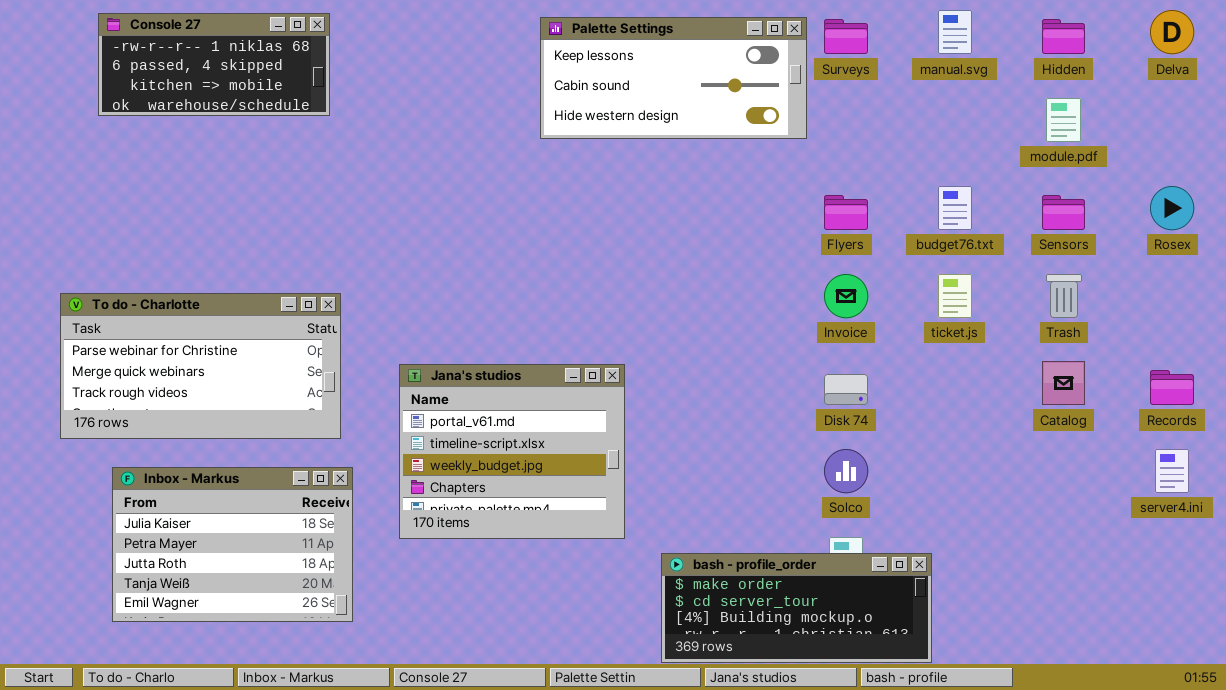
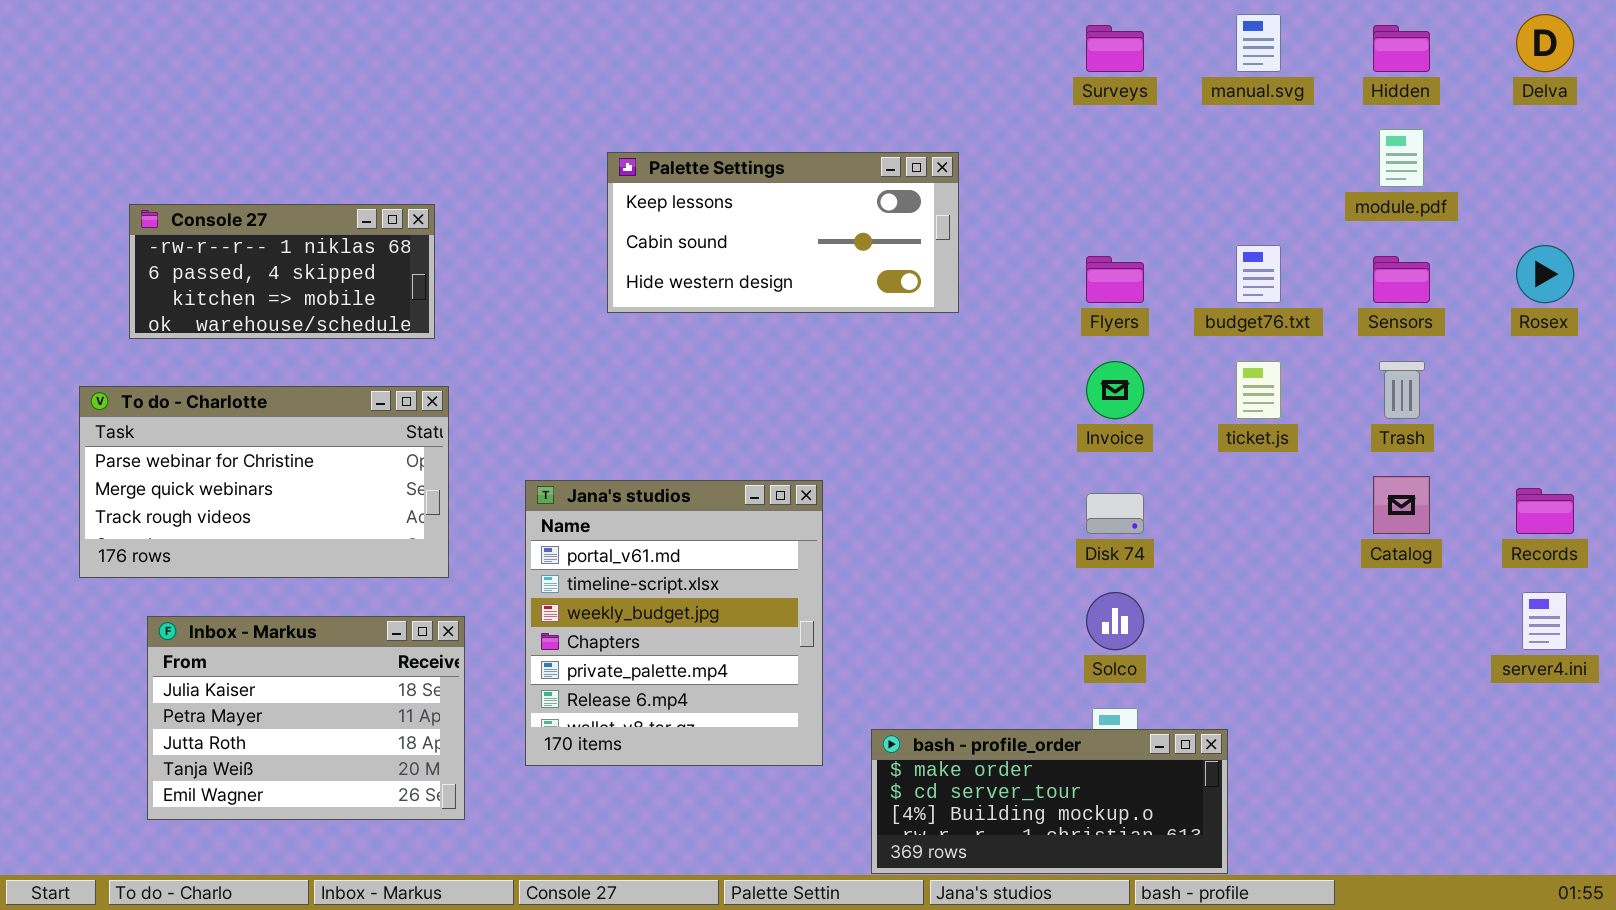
Console 27: [98,13,330,116] -> [129,204,435,339], moved
Palette Settings: [540,17,807,139] -> [607,152,959,313], moved
Jana's studios: [399,364,625,539] -> [525,480,823,766], resized

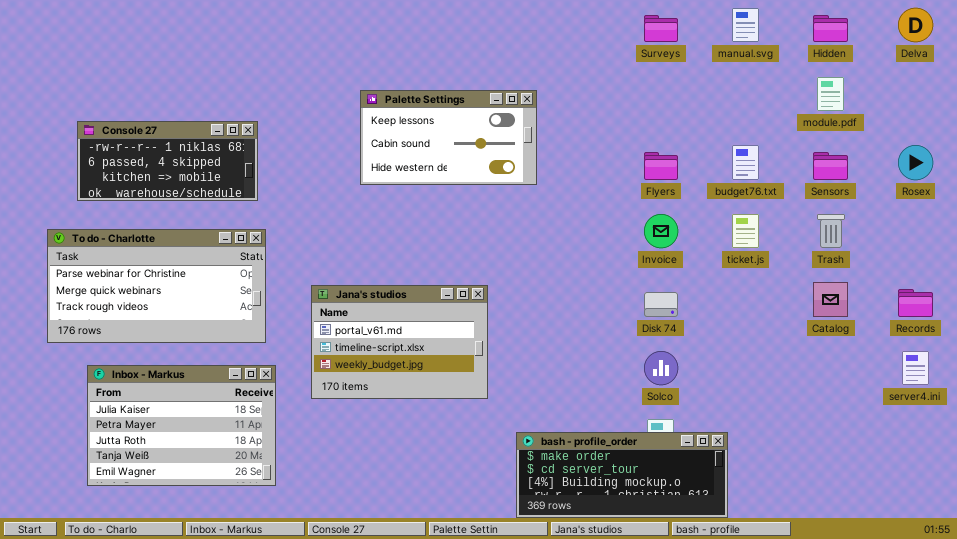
Palette Settings: [607,152,959,313] -> [360,90,537,185], resized
Jana's studios: [525,480,823,766] -> [311,285,488,399], resized

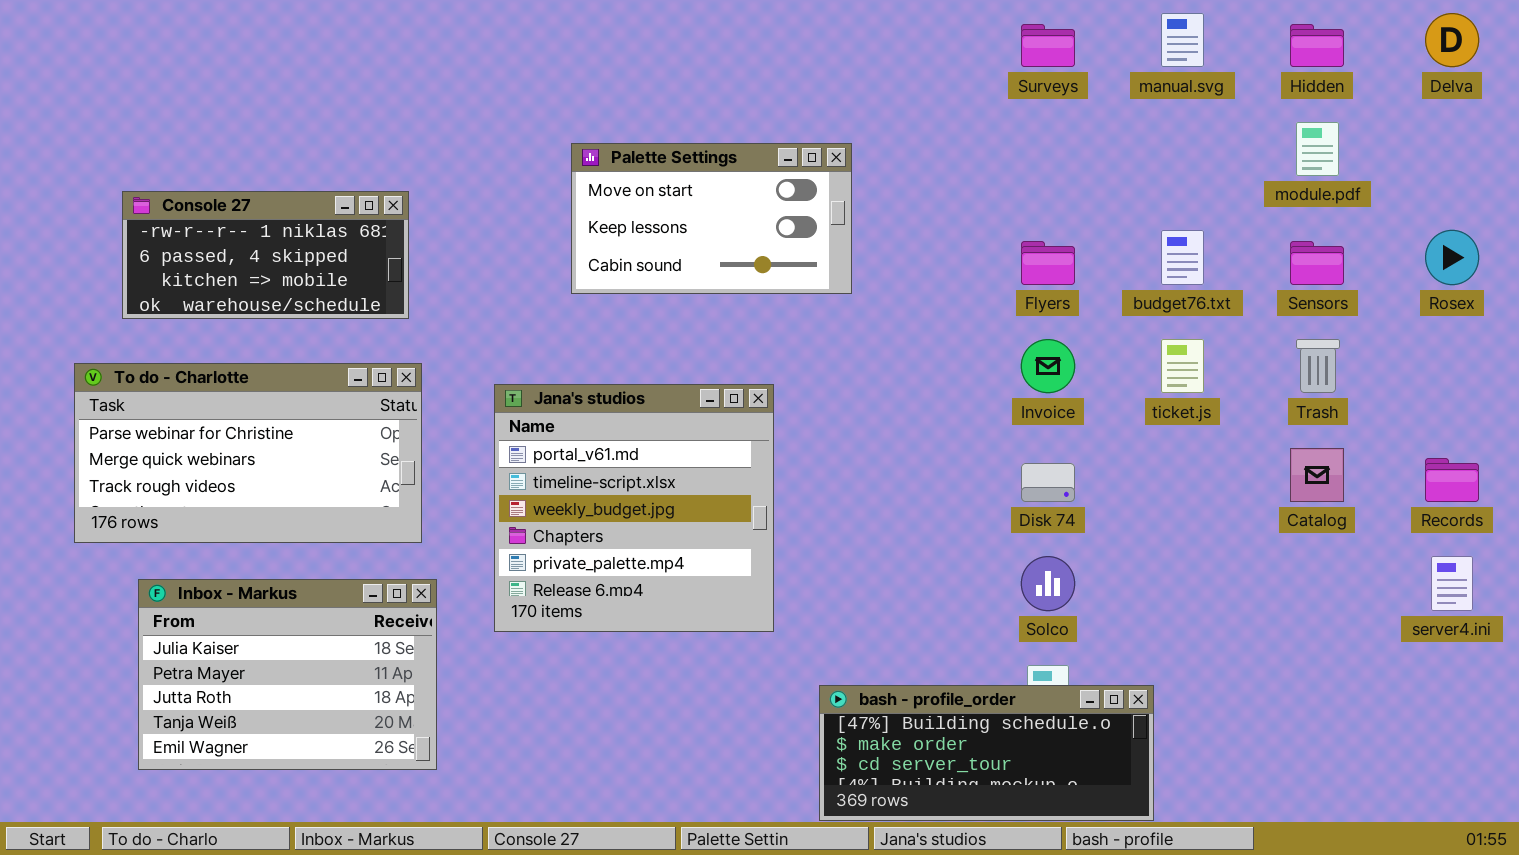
Palette Settings: [360,90,537,185] -> [571,143,852,294], scrolled up 1 row
Jana's studios: [311,285,488,399] -> [494,384,774,632], resized
bash - profile_order: [516,432,728,518] -> [819,685,1154,821], scrolled up 1 row

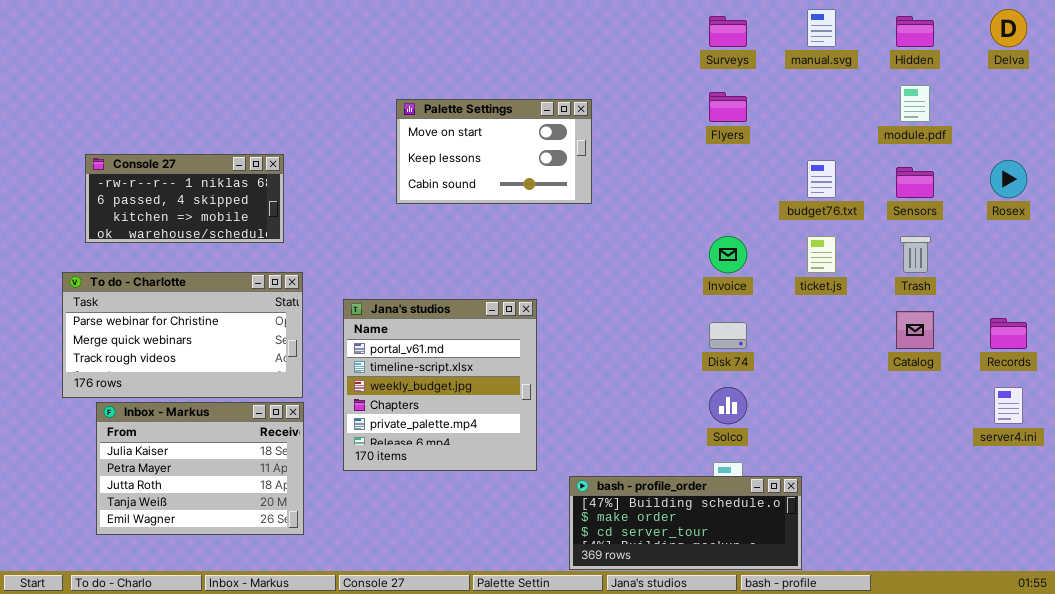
Console 27: [122,191,409,319] -> [85,154,284,243], moved
Flyers: [1021,241,1075,285] -> [709,92,747,122], moved
To do - Charlotte: [74,363,422,543] -> [62,272,303,398], moved
Jana's studios: [494,384,774,632] -> [343,299,537,471], moved

